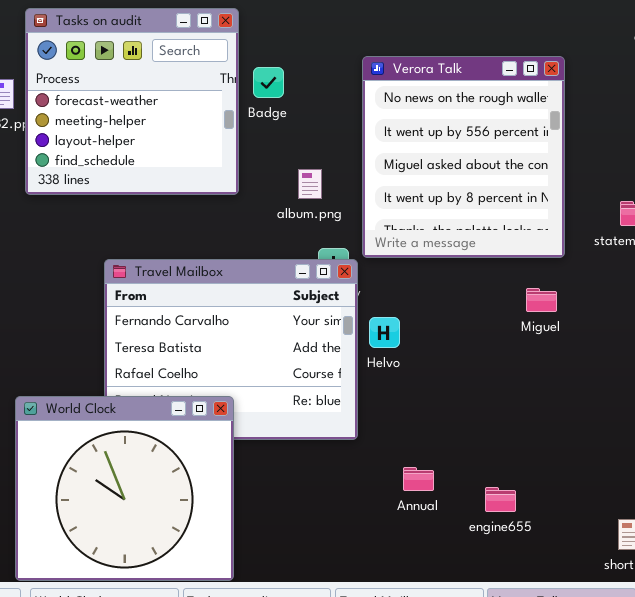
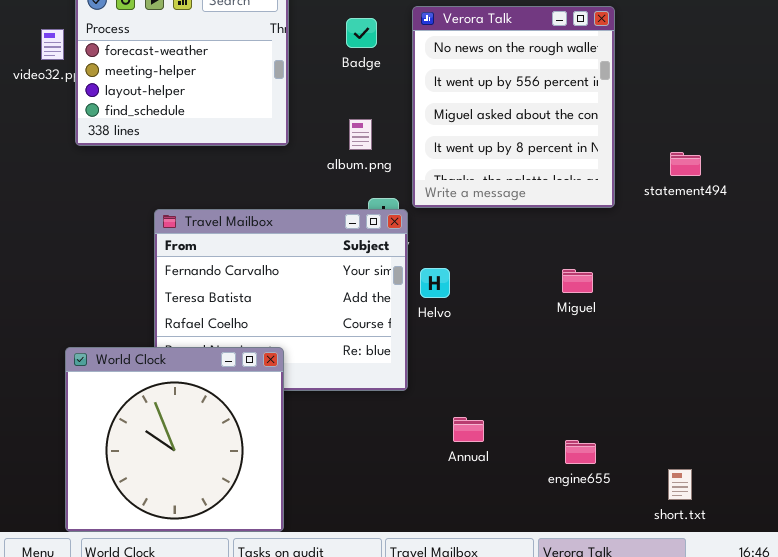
Badge: [253,67,284,98] -> [346,18,377,48], moved
Miguel: [526,288,557,312] -> [562,269,593,293], moved
engine655: [485,487,516,512] -> [565,440,596,464], moved

